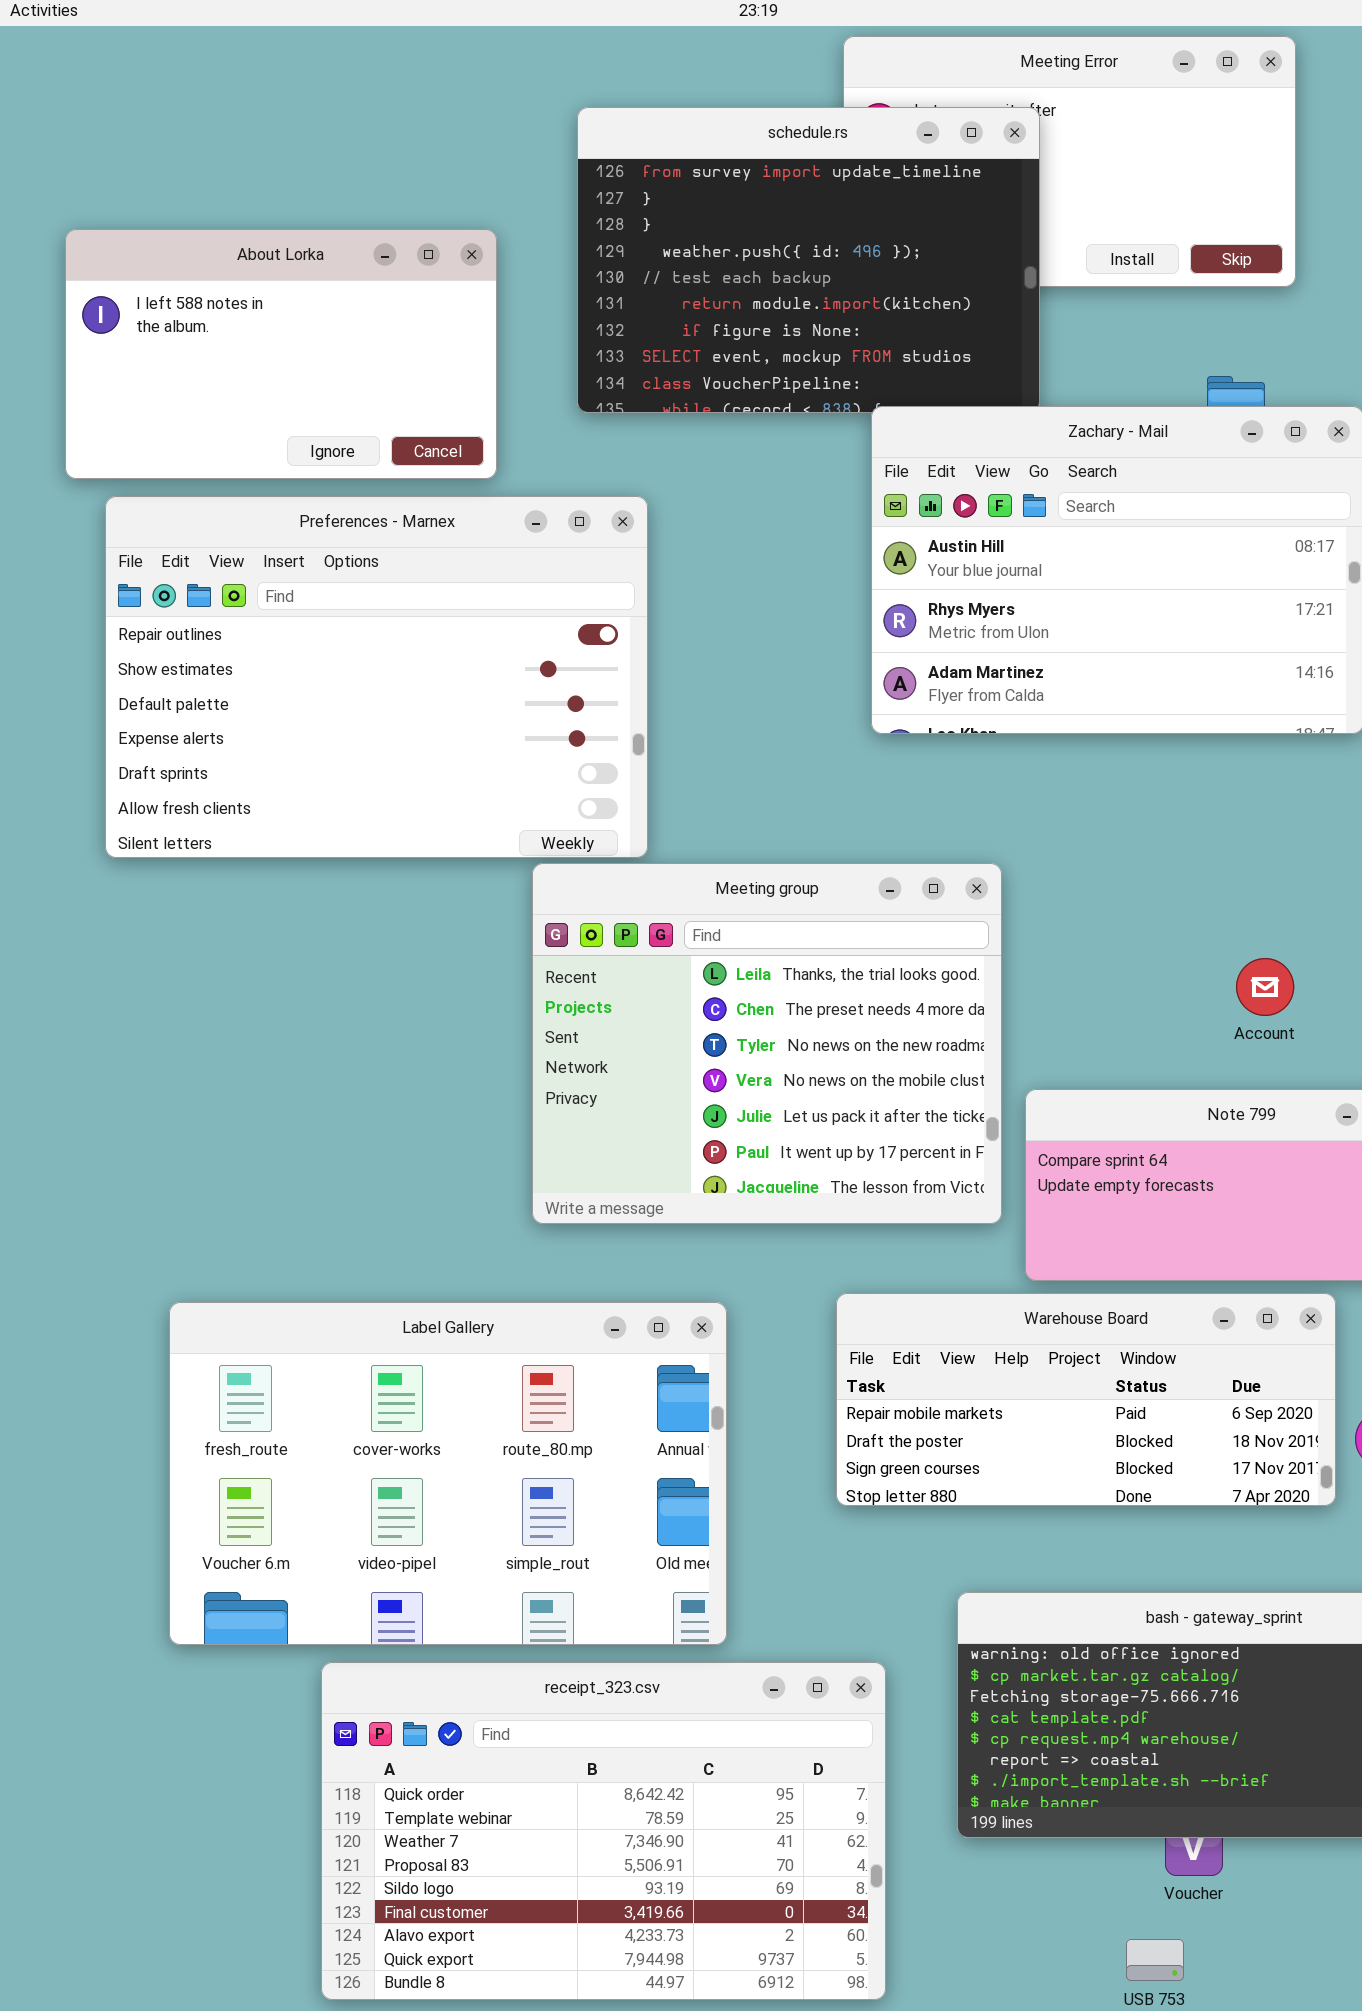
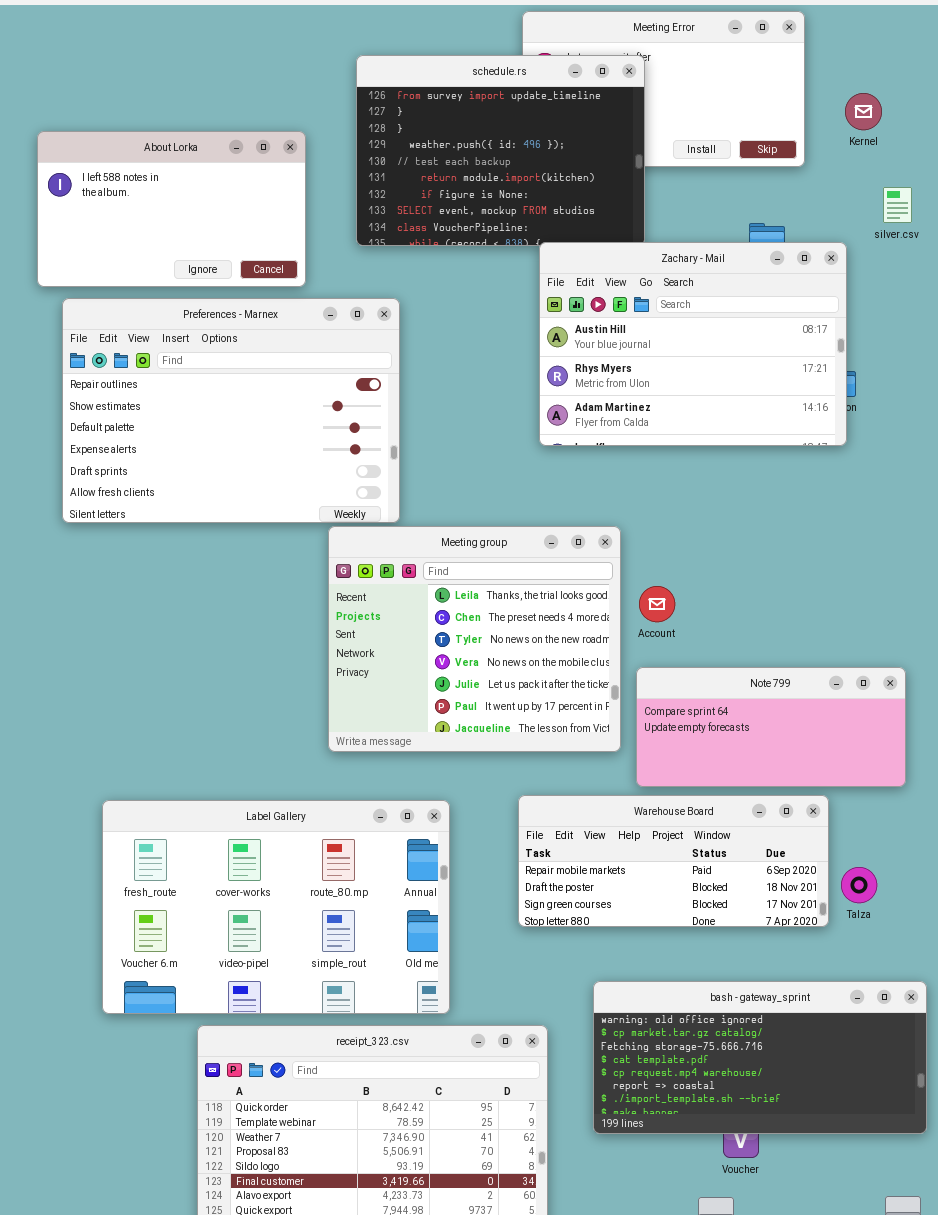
Account: [1236,958,1294,1016] -> [639,586,675,622], moved

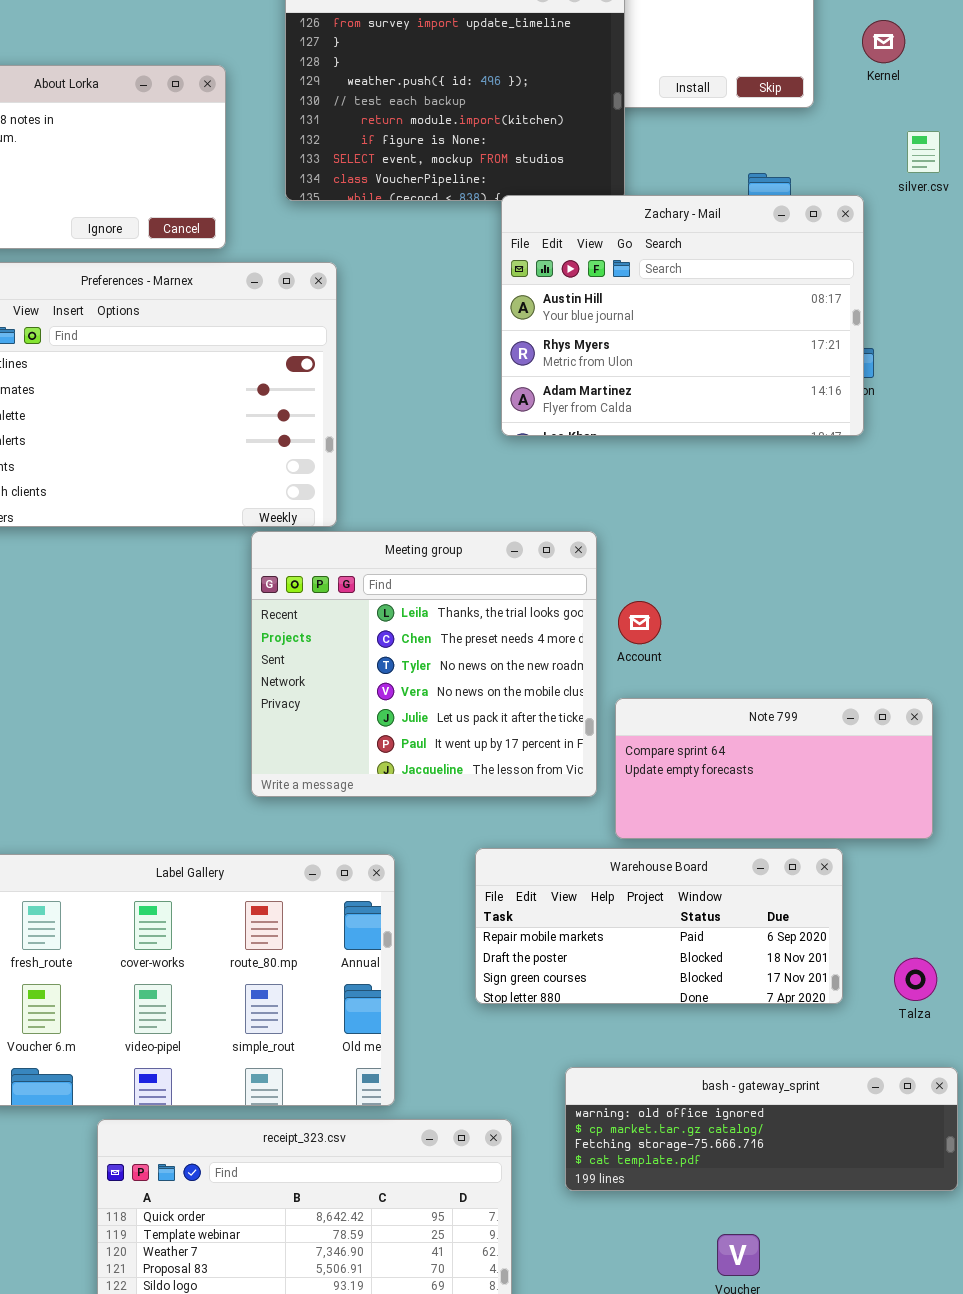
Talza: [841,867,877,903] -> [894,958,937,1001], moved
bash - gateway_sprint: [593,981,927,1134] -> [565,1067,958,1191], resized

